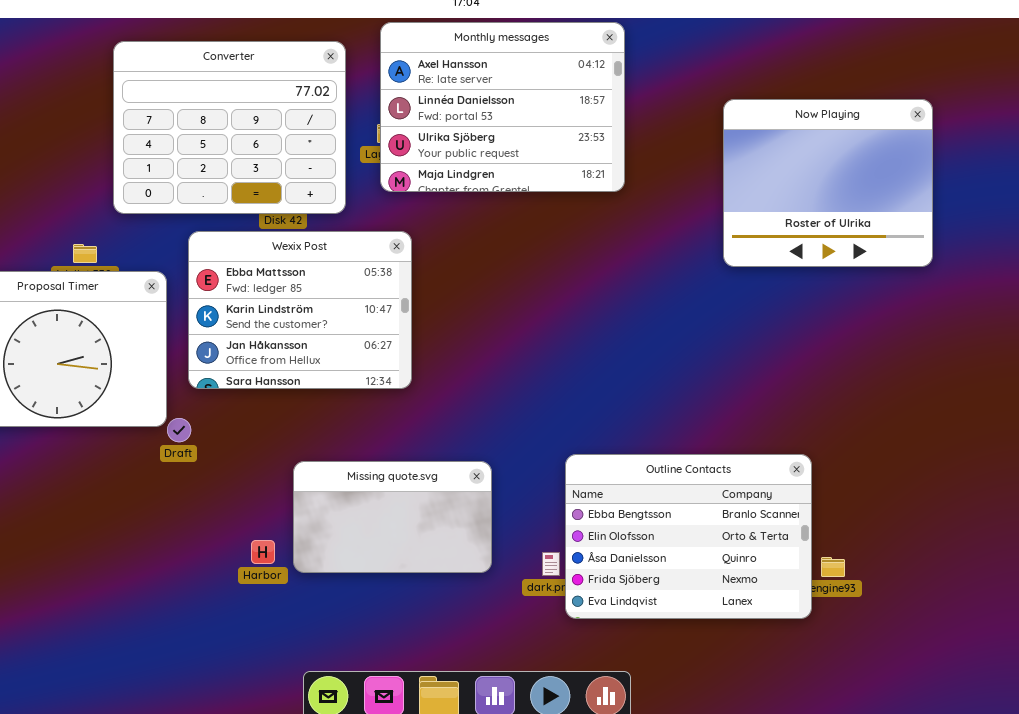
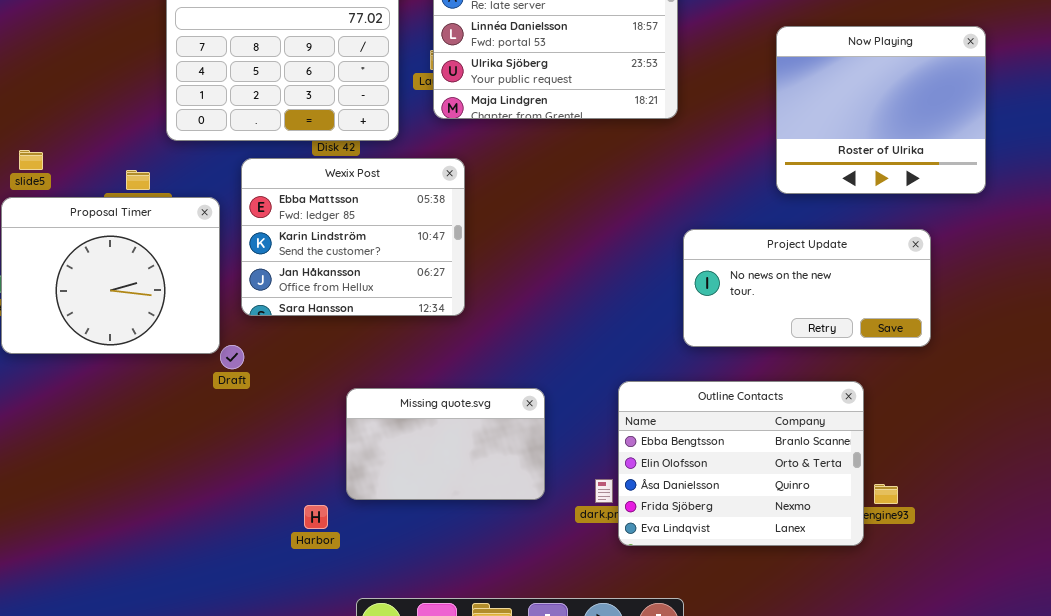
Project Update: none -> [683,229,931,347], opened
Harbor: [251,540,275,564] -> [304,505,328,529], moved

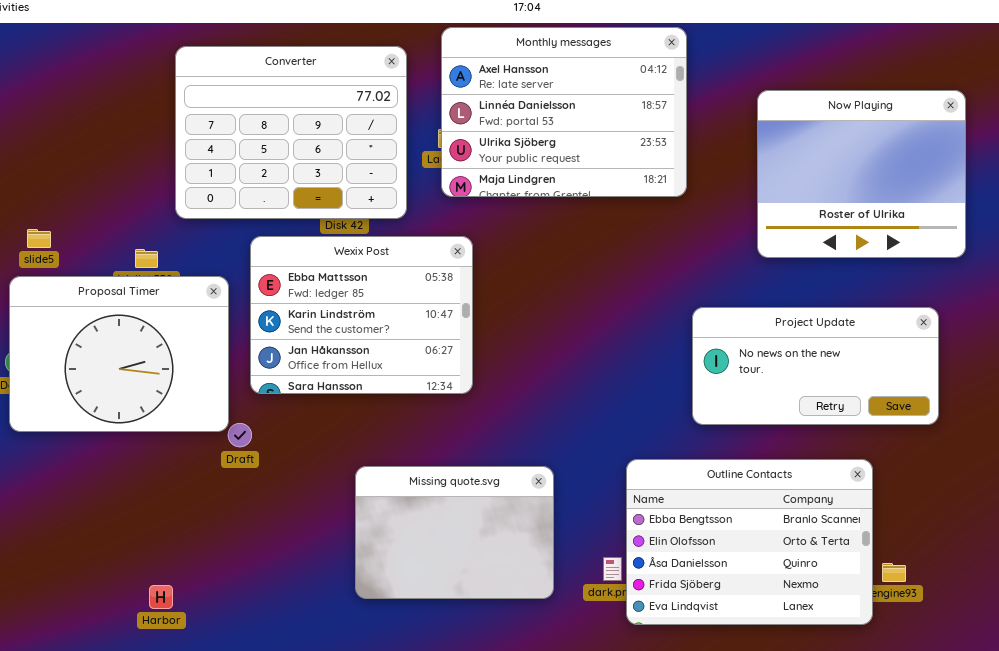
Now Playing: [776,26,986,194] -> [757,90,966,258], moved
Missing quote.svg: [346,388,545,500] -> [355,466,554,599], resized
Harbor: [304,505,328,529] -> [149,585,173,609], moved

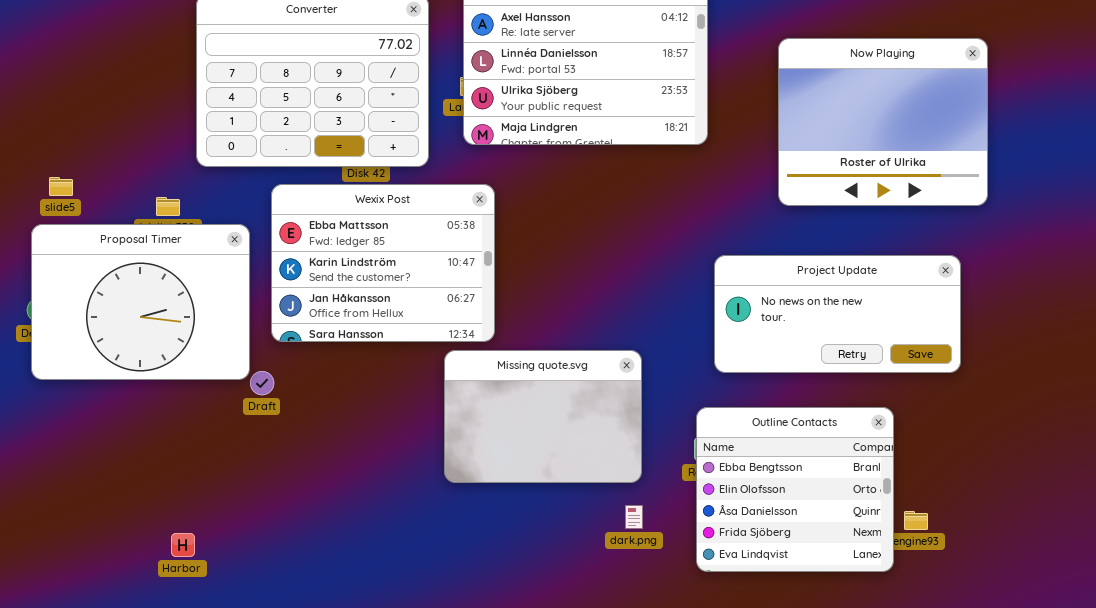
Outline Contacts: [626,459,873,625] -> [696,407,894,572], resized
Missing quote.svg: [355,466,554,599] -> [444,350,642,483], moved

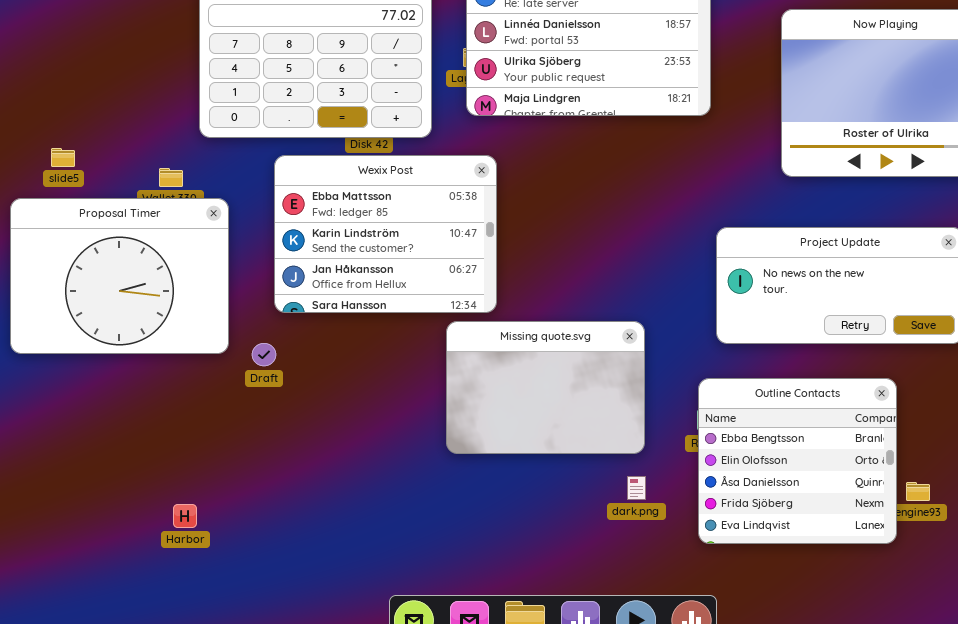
Proposal Timer: [31,224,250,380] -> [10,198,229,354], moved

